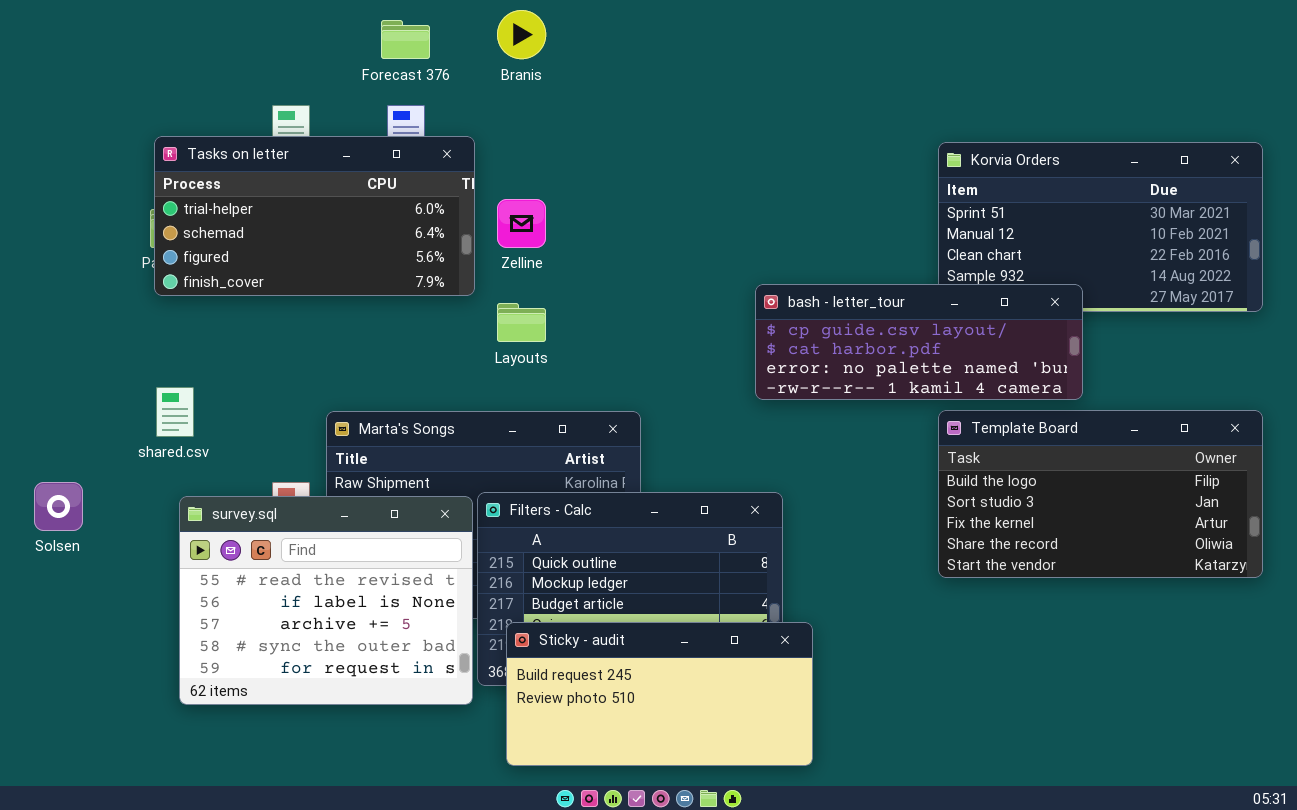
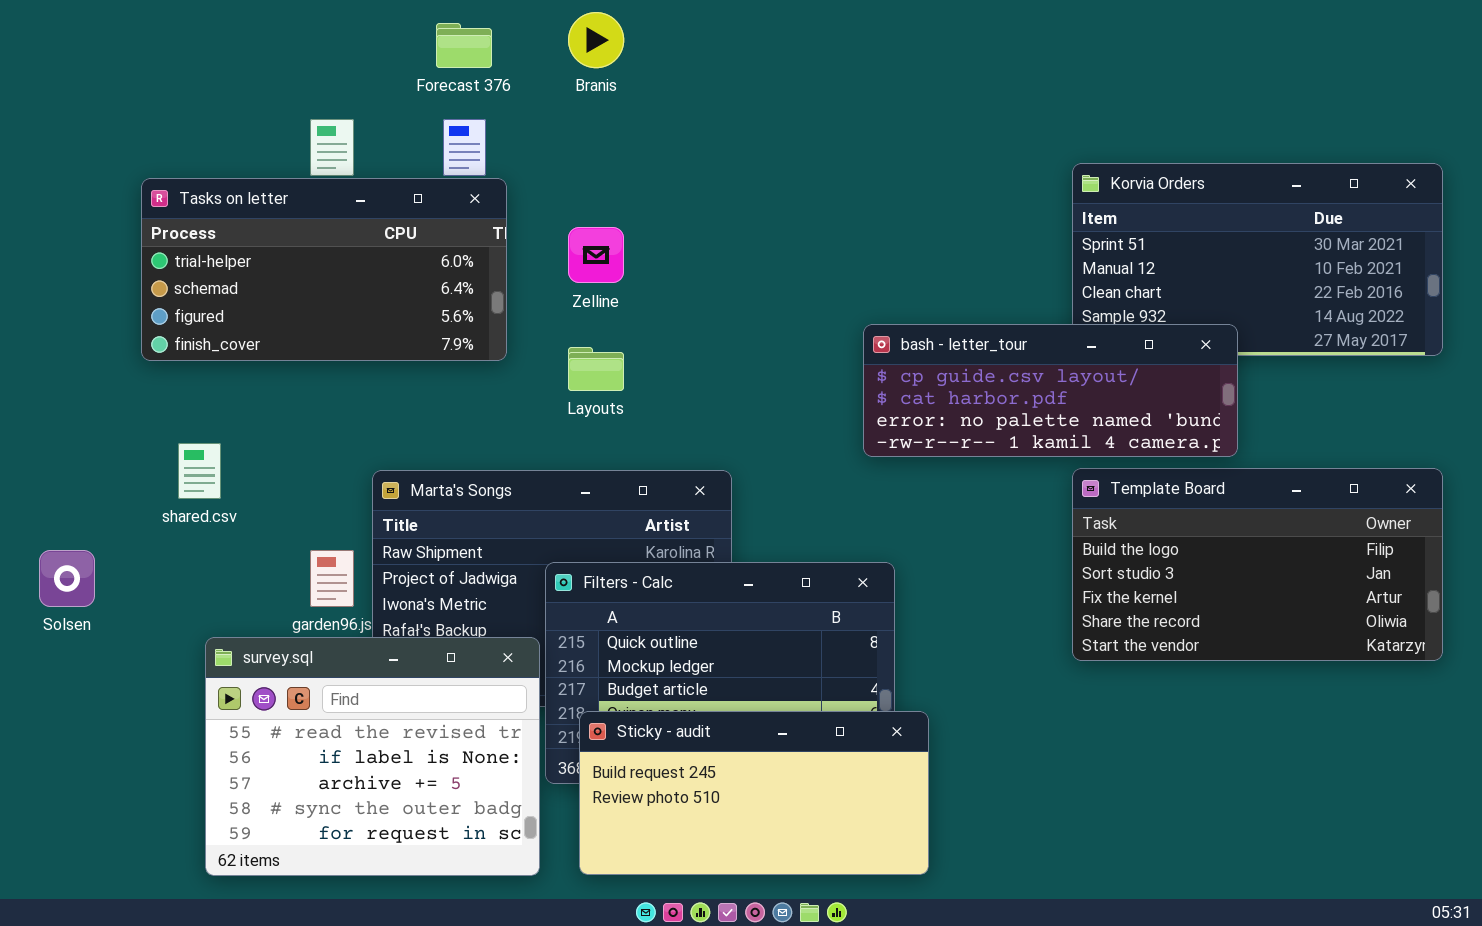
Tasks on letter: [154,136,475,296] -> [141,178,507,361], moved
survey.sql: [179,496,473,705] -> [205,637,540,876], moved

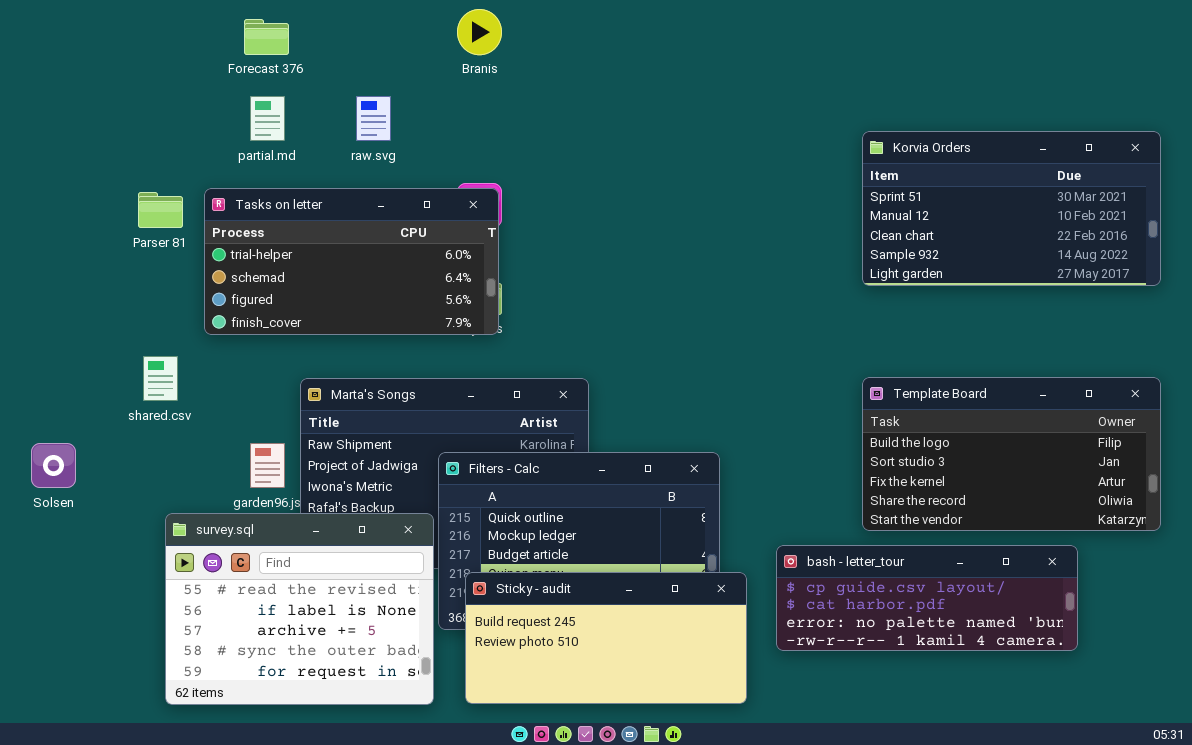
Forecast 376: [436,23,492,68] -> [244,19,289,55], moved
Tasks on letter: [141,178,507,361] -> [204,188,499,335], moved
bash - letter_tour: [863,324,1238,457] -> [776,545,1078,651], moved

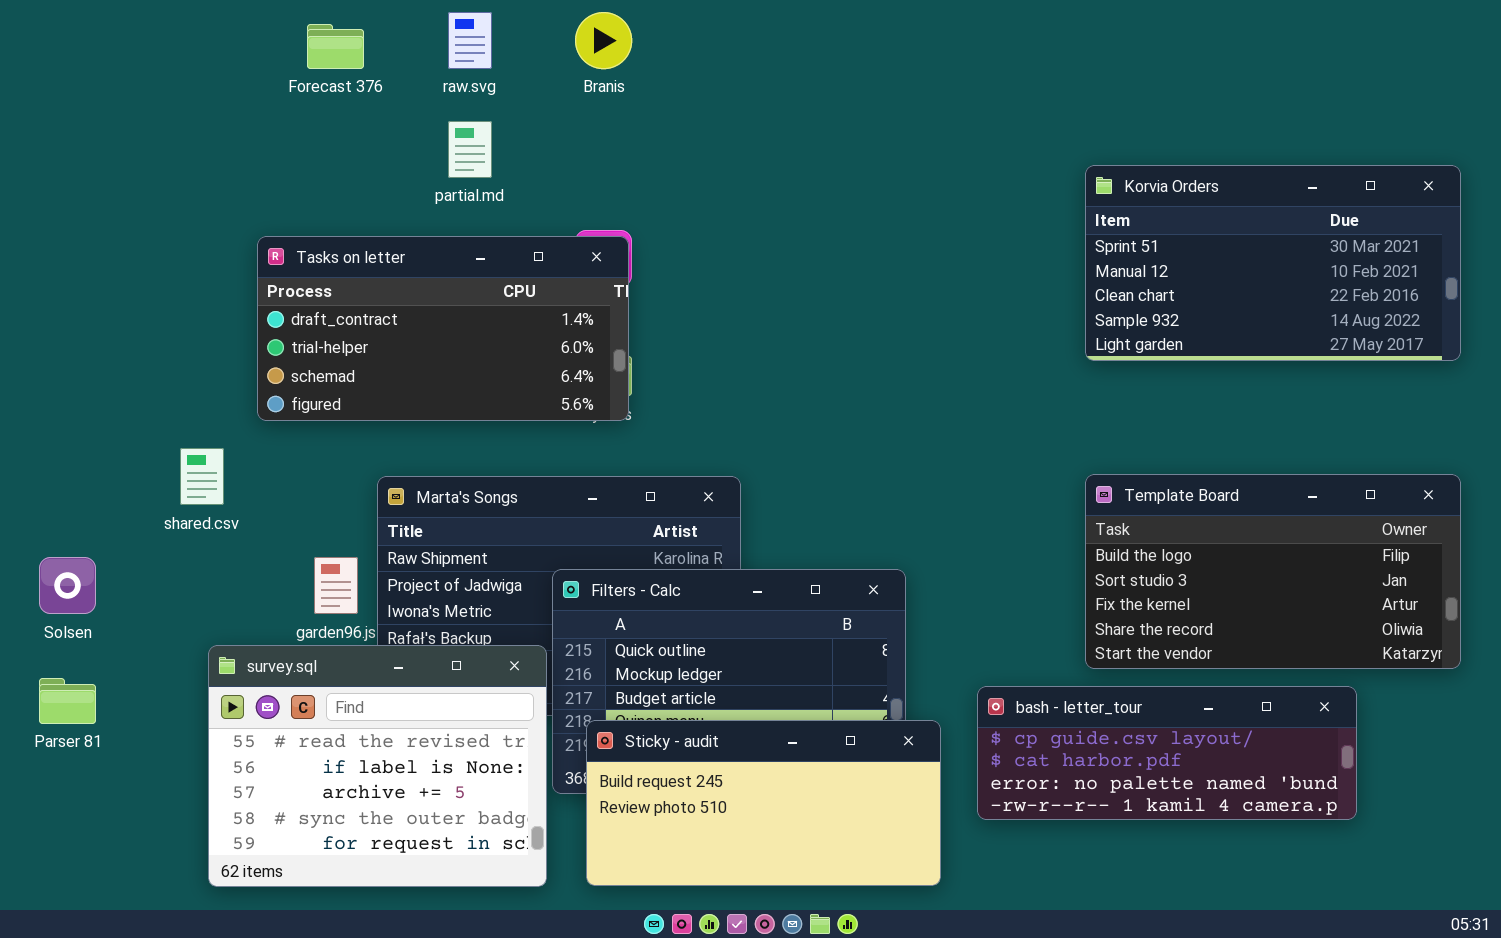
partial.md: [250,96,285,141] -> [448,121,492,178], moved
raw.svg: [356,96,391,141] -> [448,12,492,69], moved
Tasks on letter: [204,188,499,335] -> [257,236,629,421], scrolled up 1 row
Parser 81: [138,192,183,228] -> [39,678,96,724], moved

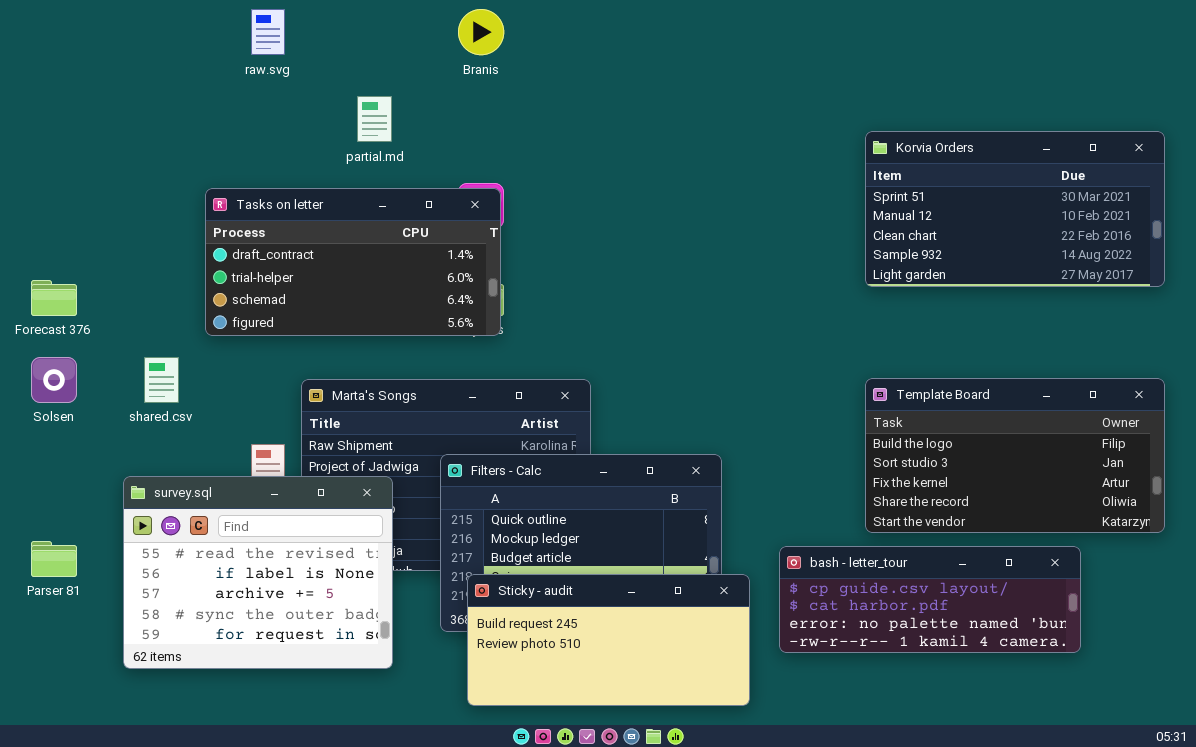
raw.svg: [448,12,492,69] -> [251,9,285,55], moved
Forecast 376: [307,24,364,69] -> [31,280,77,316], moved
Solsen: [39,557,96,614] -> [31,357,77,403], moved
survey.sql: [208,645,547,887] -> [123,476,393,669], moved

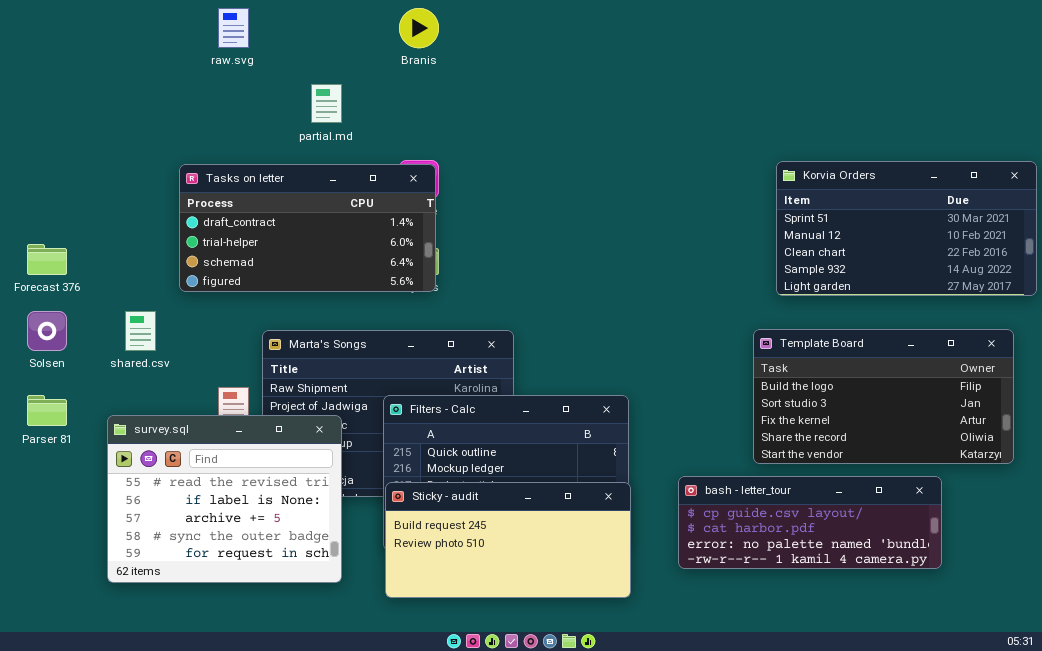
Korvia Orders: [865,131,1165,287] -> [776,161,1037,296], moved
Parser 81: [31,541,77,577] -> [27,395,67,426], moved
Sticky - audit: [467,574,750,706] -> [385,482,631,598], moved

